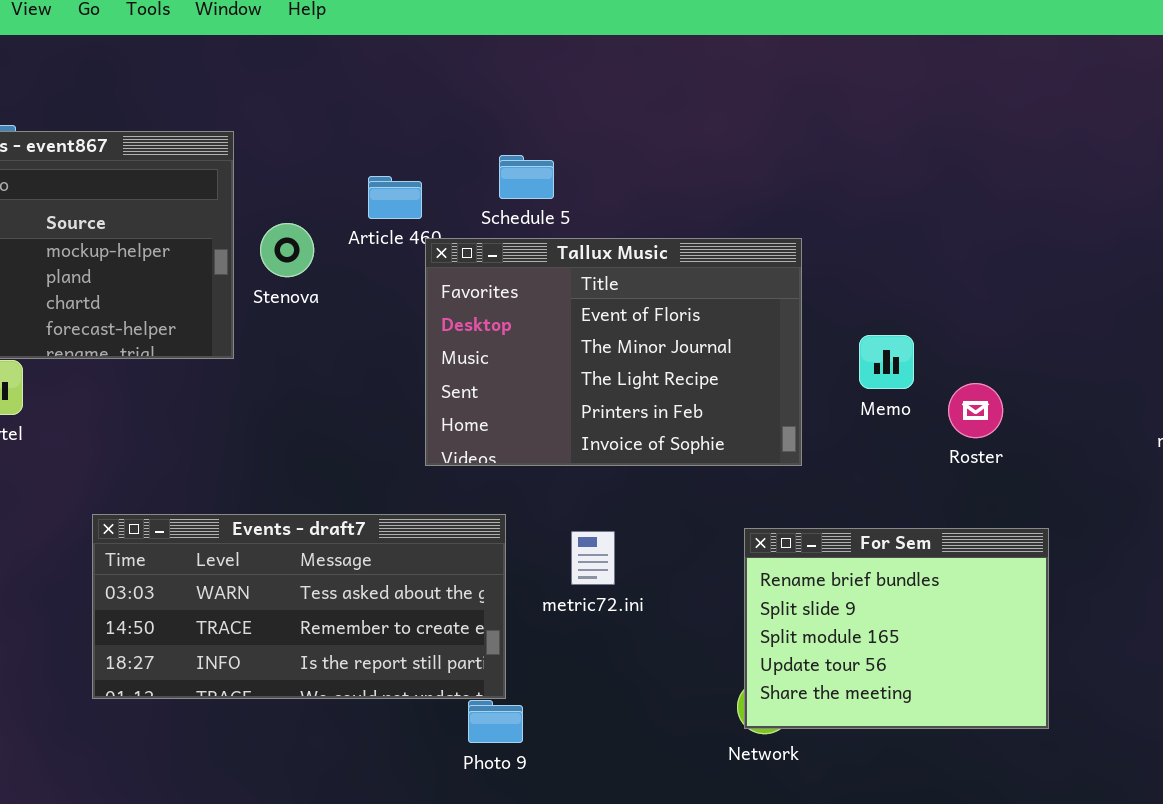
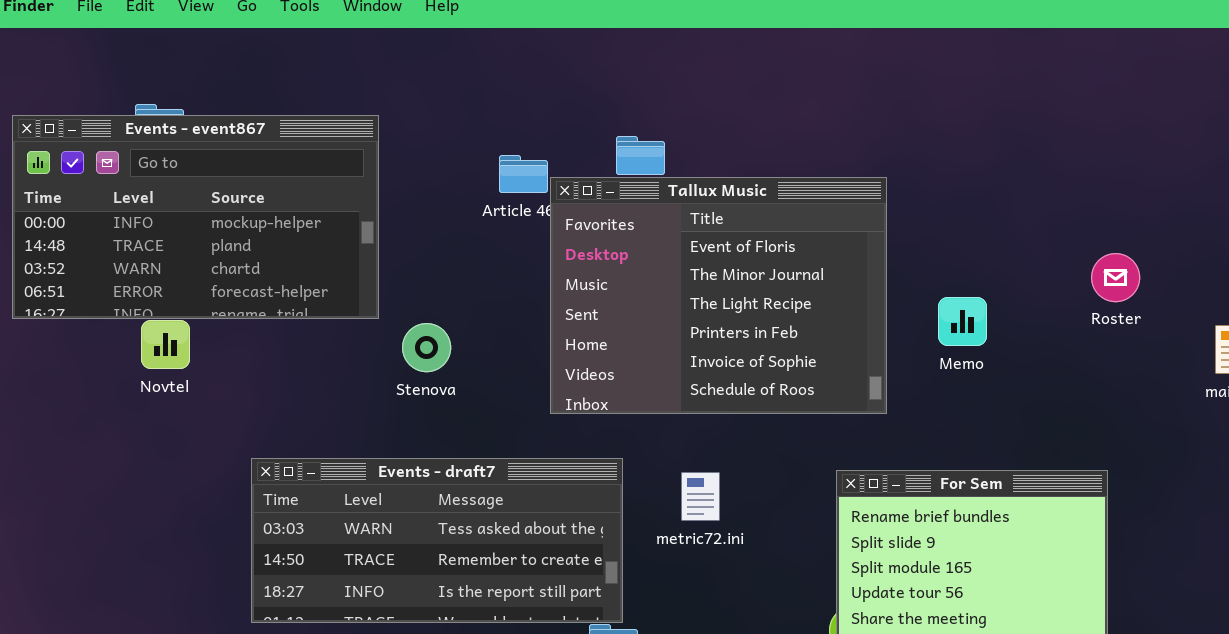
Stenova: [260,223,314,277] -> [402,323,451,372], moved
Tallux Music: [425,238,802,466] -> [550,177,887,414], resized
Roster: [948,383,1003,438] -> [1091,253,1140,302], moved

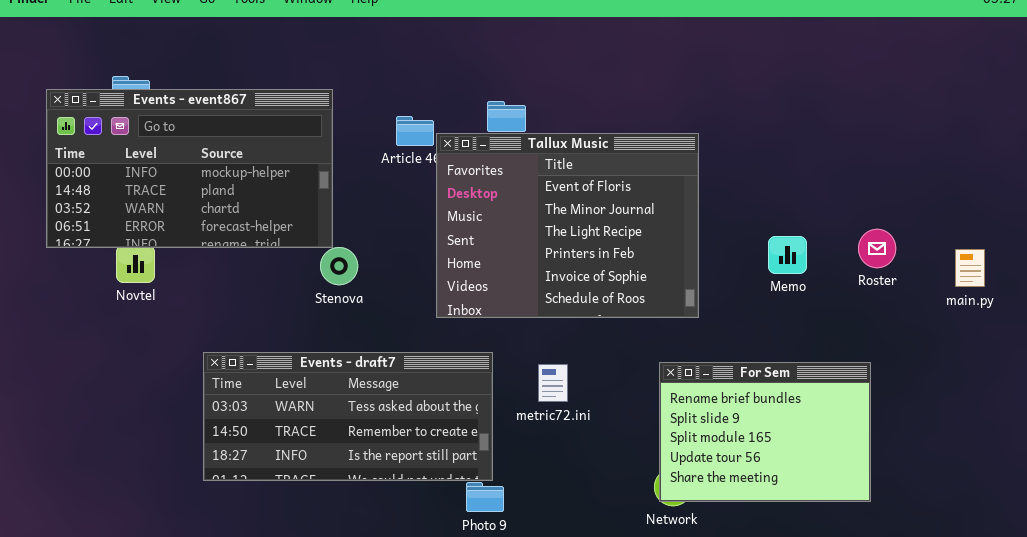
Events - event867: [12,115,379,319] -> [46,89,333,248], moved
Roster: [1091,253,1140,302] -> [858,229,896,268], moved
Memo: [938,297,987,346] -> [768,236,807,274], moved

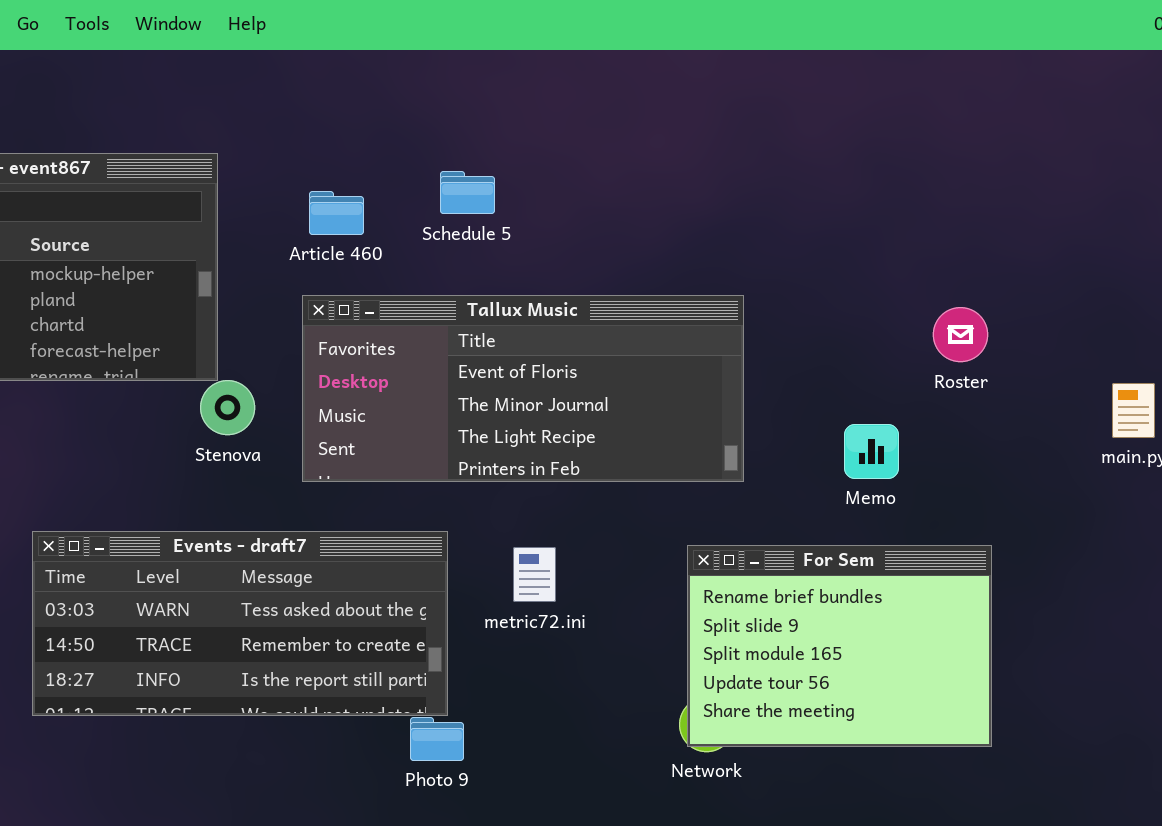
Tallux Music: [436,133,699,318] -> [302,295,744,482], resized
Roster: [858,229,896,268] -> [933,307,988,362], moved
Memo: [768,236,807,274] -> [844,424,899,479], moved

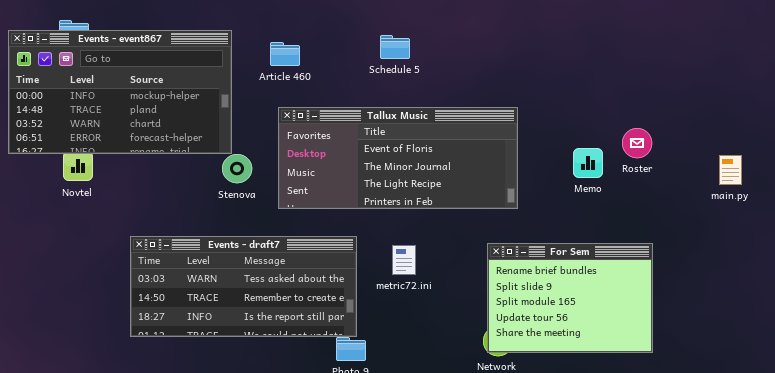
Schedule 5: [440,171,495,214] -> [380,35,410,59], moved
Article 460: [309,191,364,235] -> [270,42,300,66], moved
Roster: [933,307,988,362] -> [622,128,652,158], moved
Memo: [844,424,899,479] -> [573,148,603,178], moved

